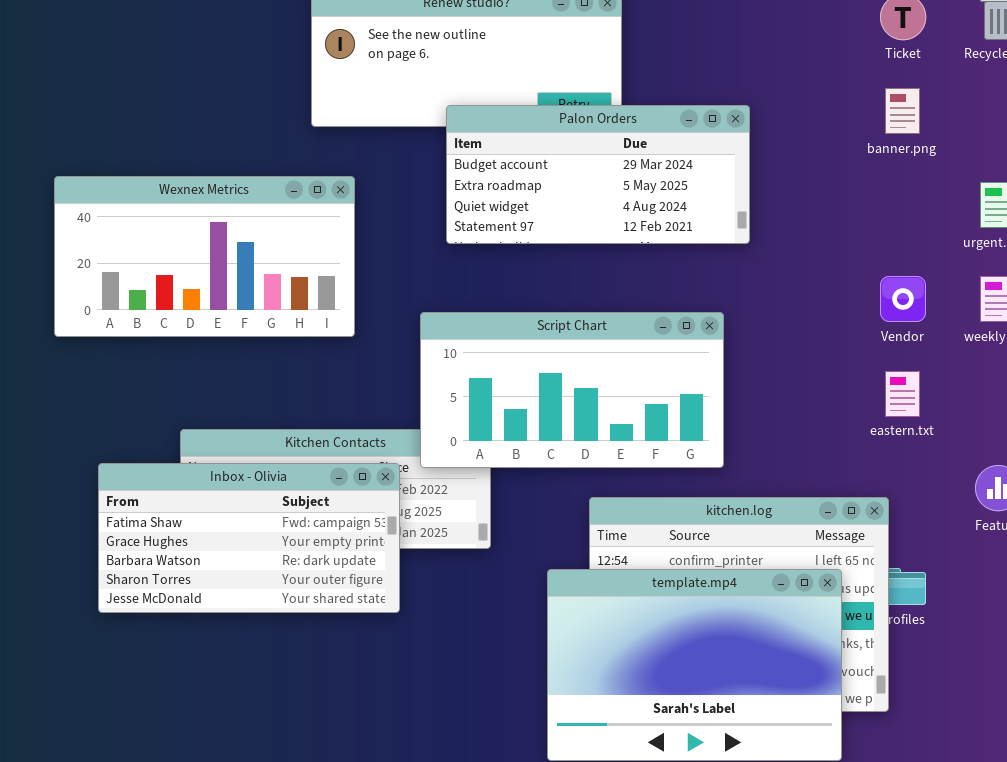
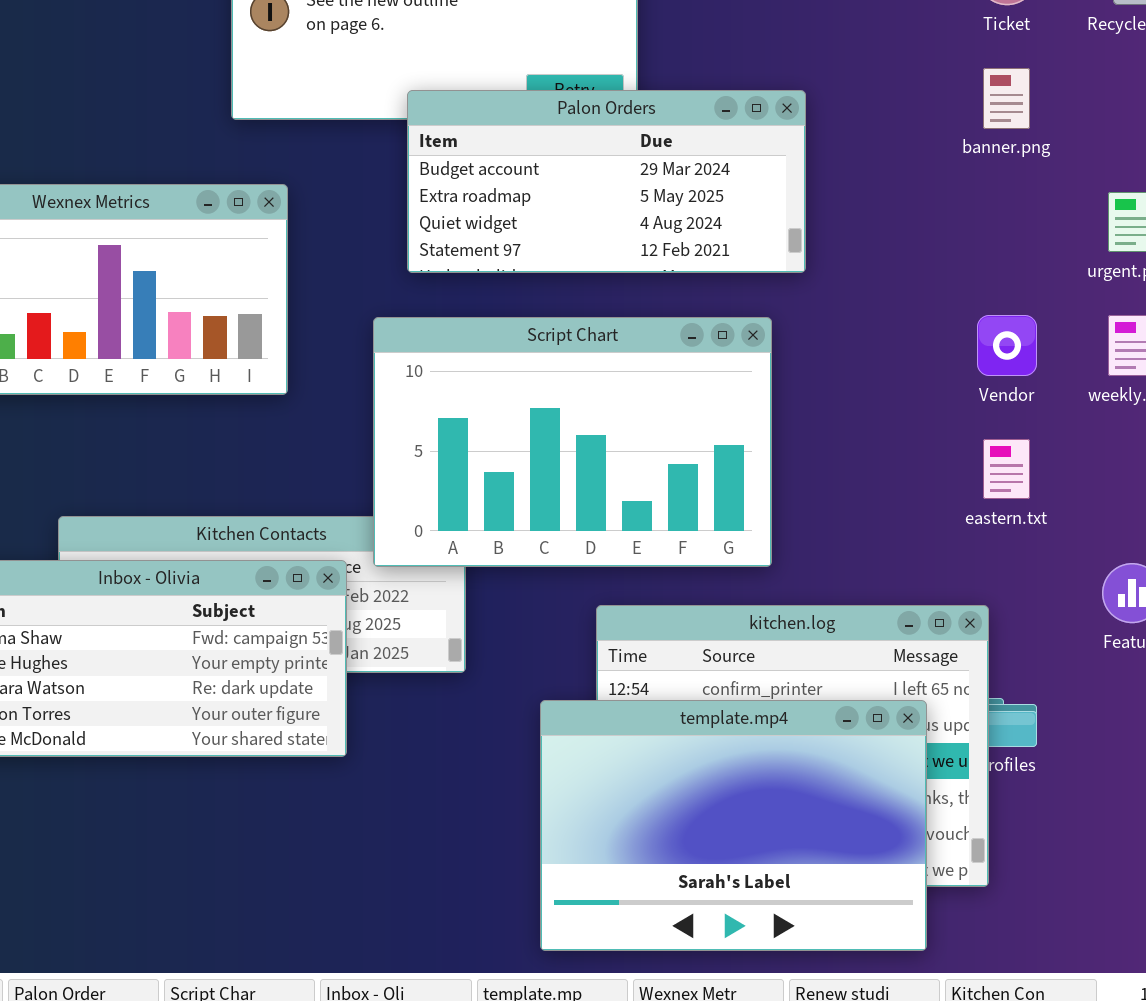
Script Chart: [420,312,724,468] -> [373,317,772,567], resized

